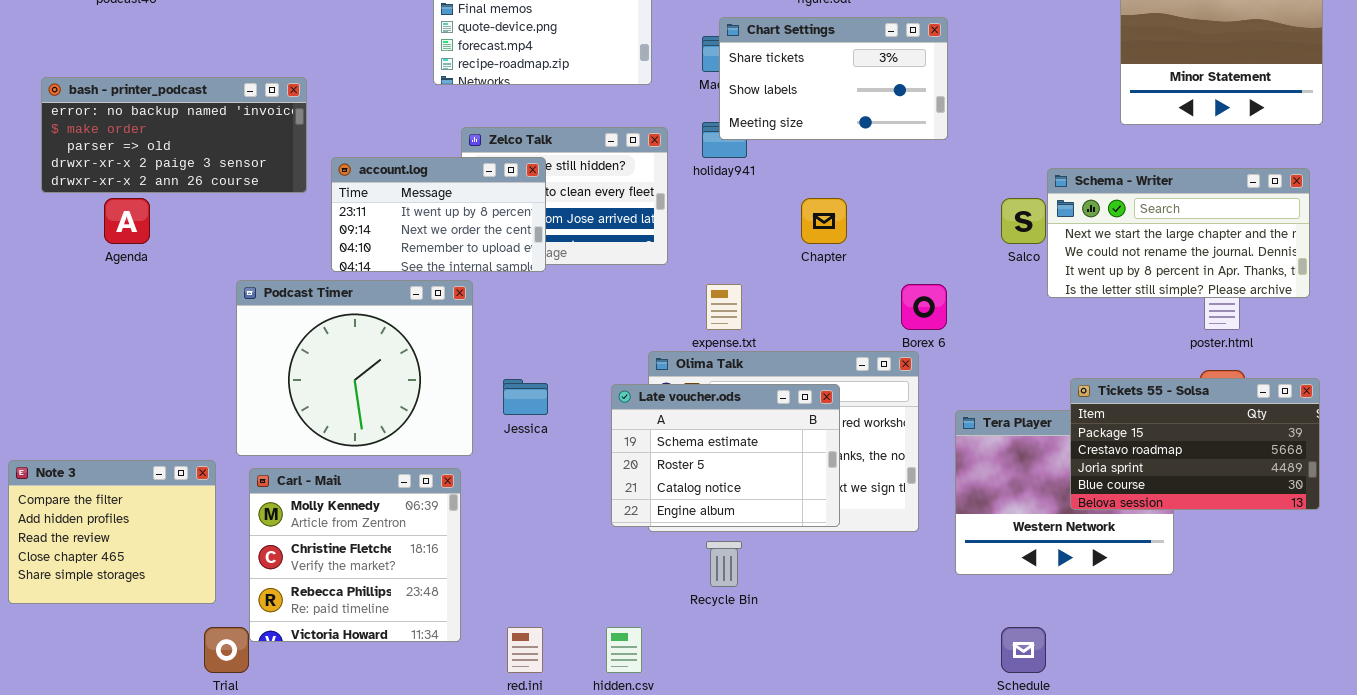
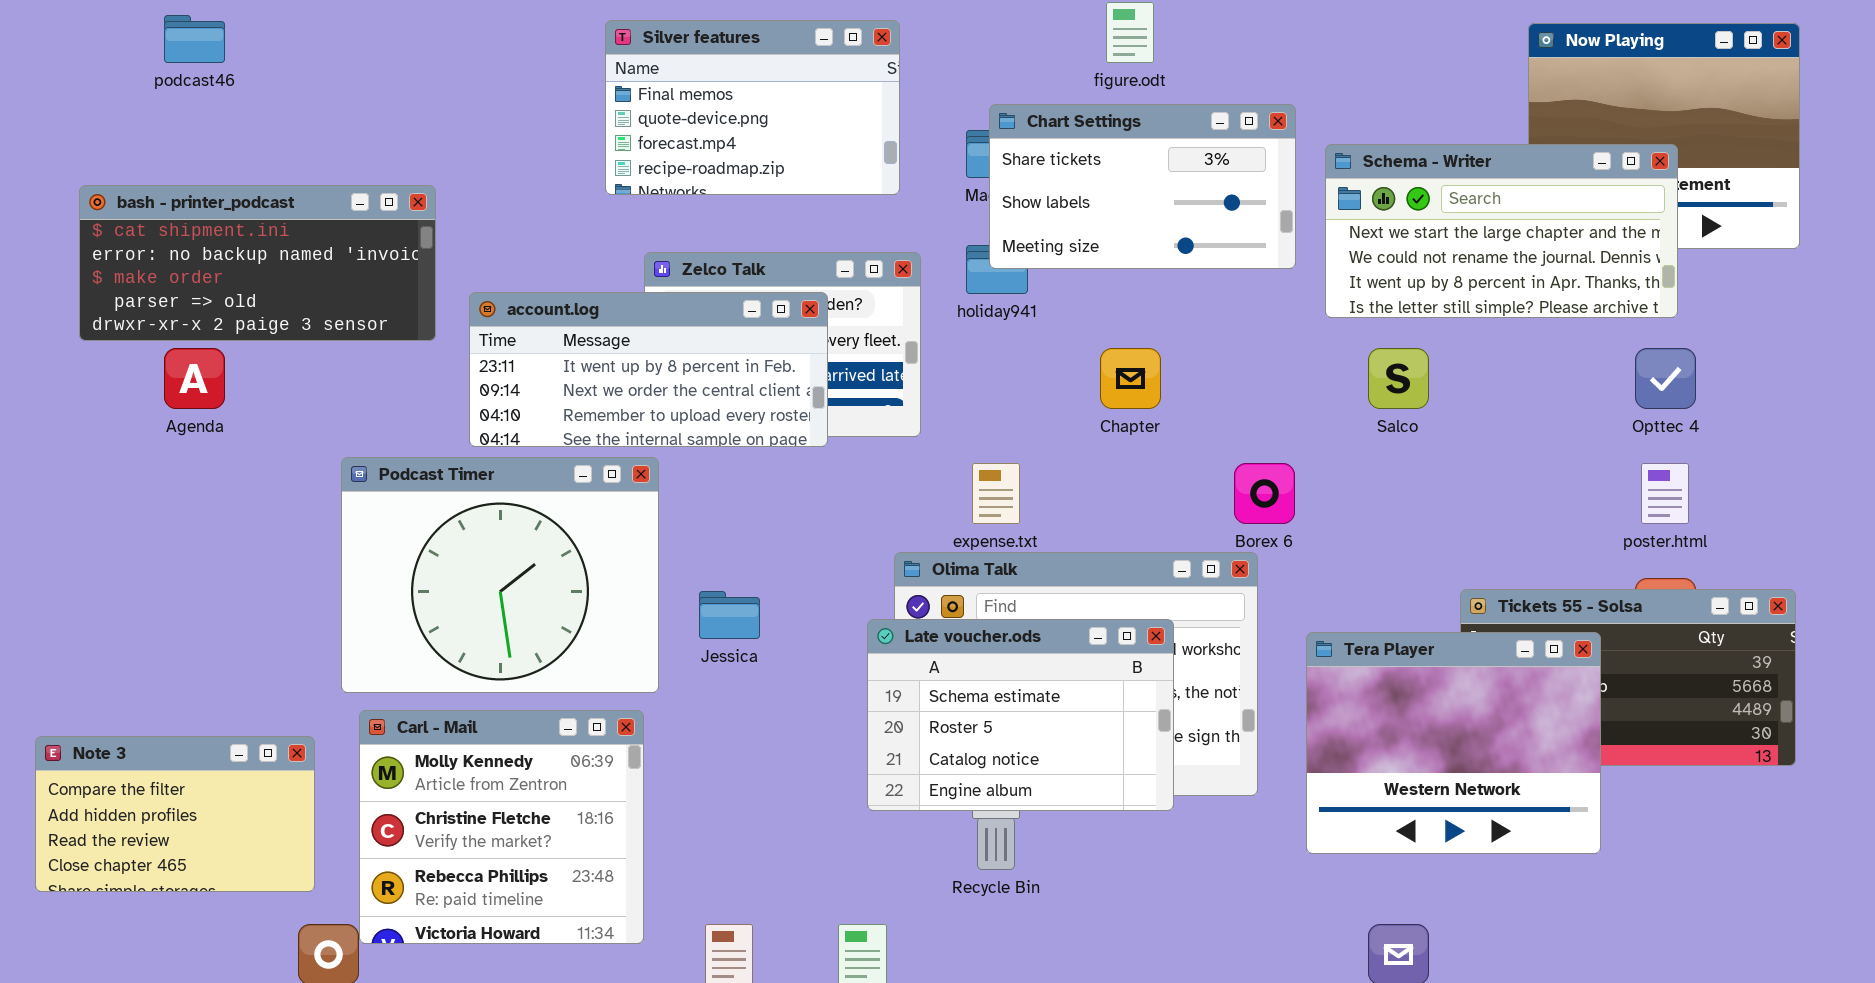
bash - printer_podcast: [41,77,307,193] -> [79,185,436,341], scrolled up 1 row
account.log: [331,157,546,272] -> [469,292,828,447], resized
Schema - Writer: [1047,168,1310,298] -> [1325,144,1678,318], moved
Late voucher.ods: [611,384,840,527] -> [867,619,1174,811], moved
Tera Player: [955,410,1174,575] -> [1306,632,1601,854], raised
Note 3: [8,460,216,604] -> [35,736,315,892], resized

